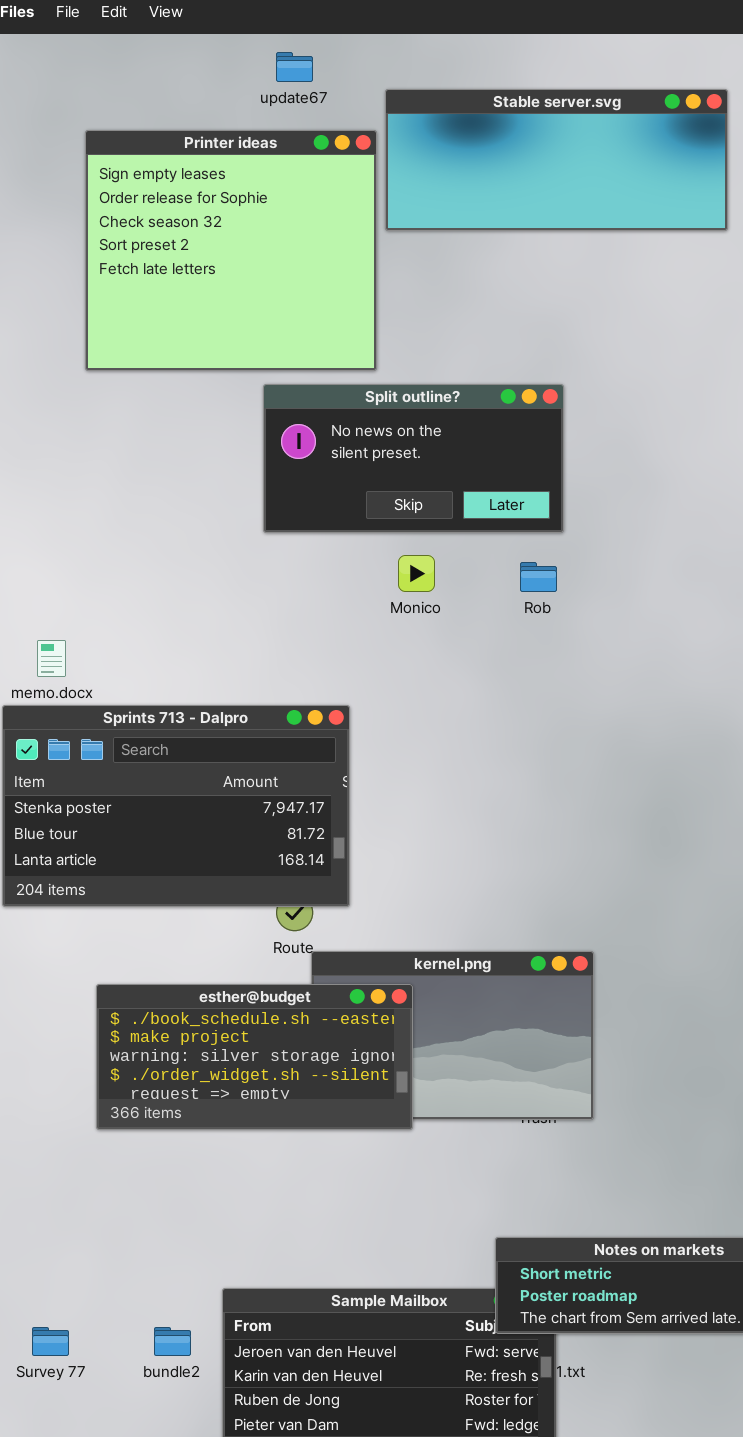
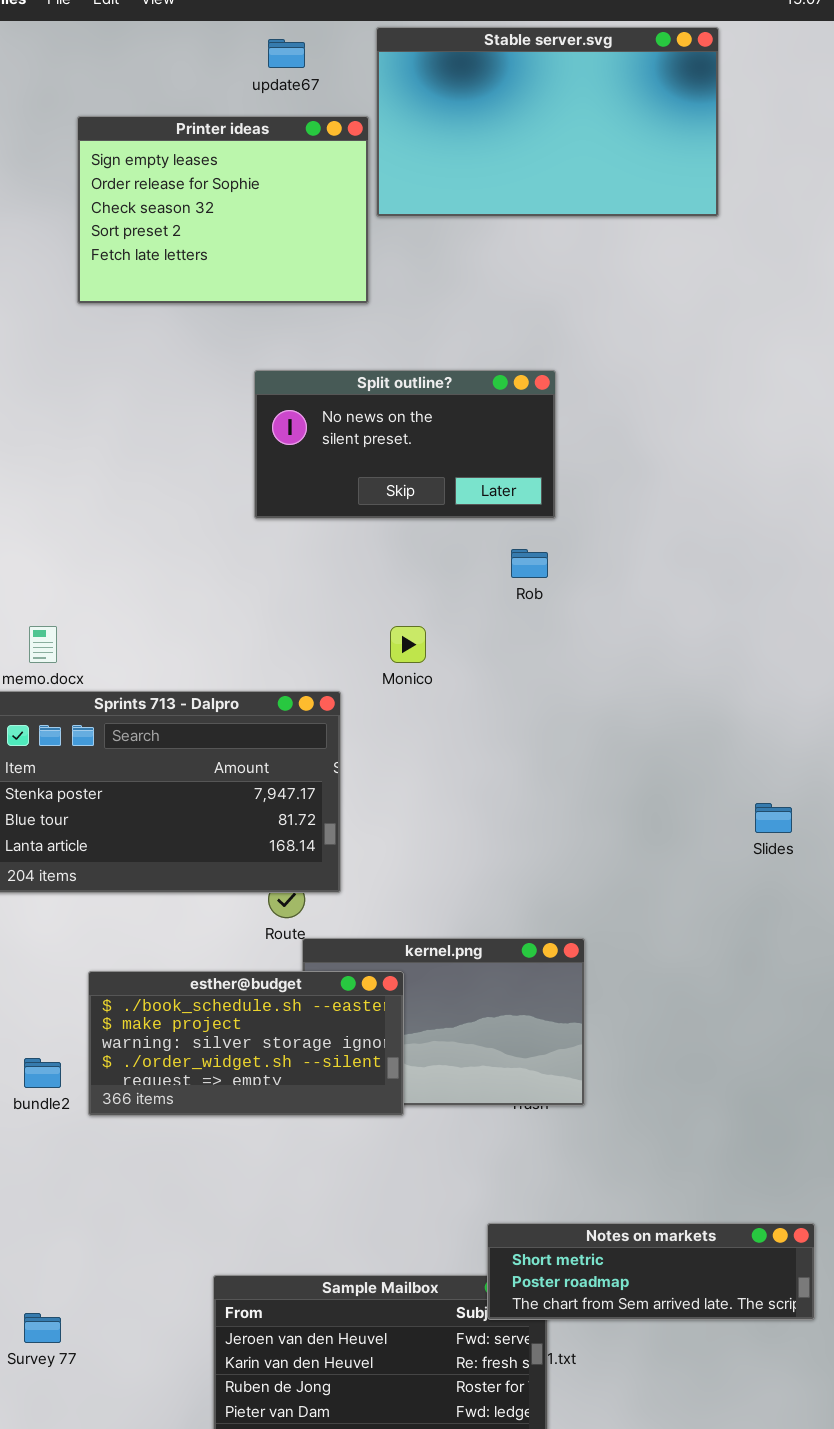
Stable server.svg: [385,89,728,231] -> [376,27,719,217], resized
Printer ideas: [85,130,377,371] -> [77,116,369,304], resized
Monico: [398,555,435,592] -> [390,626,426,663], moved
bundle2: [154,1327,191,1356] -> [24,1058,61,1088], moved

